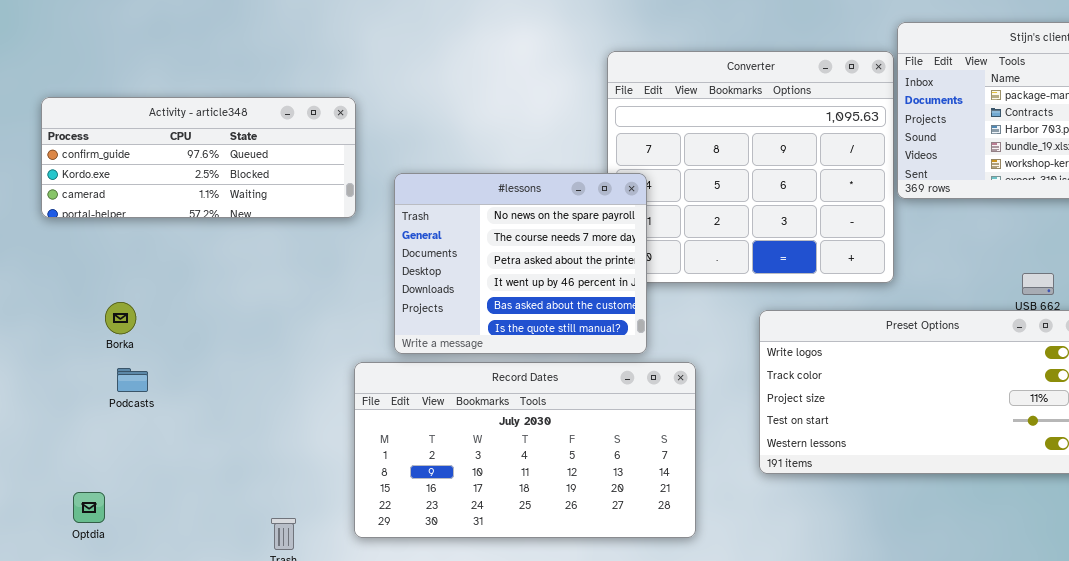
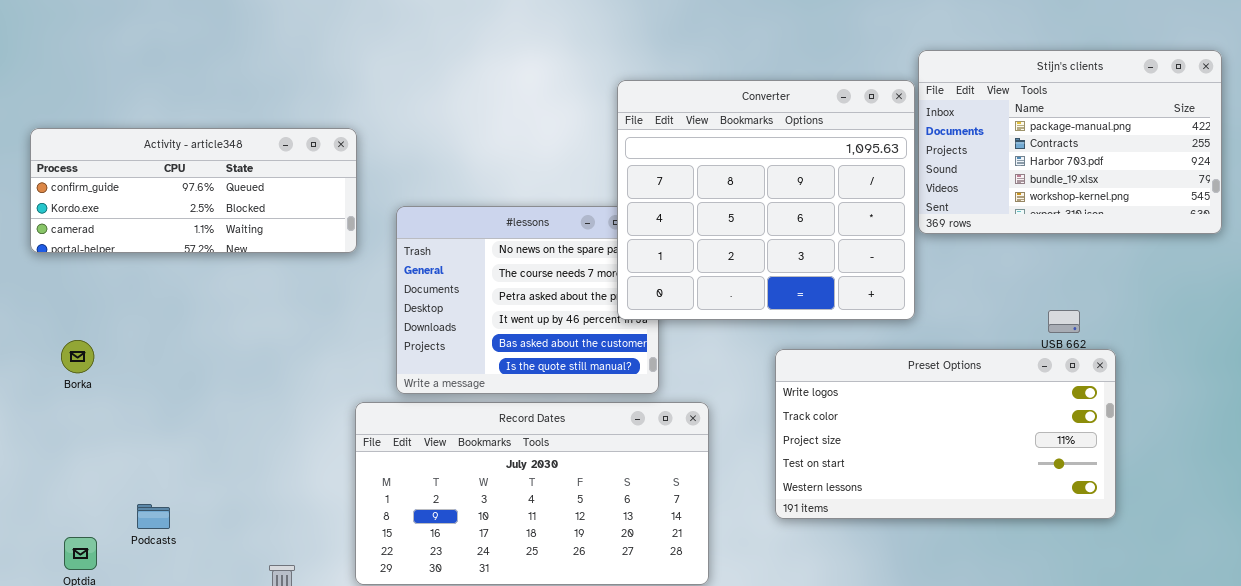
Converter: [607,51,894,283] -> [617,80,915,320], raised
Borka: [105,302,136,334] -> [61,340,94,373], moved
Podcasts: [117,368,148,392] -> [137,504,170,529], moved

